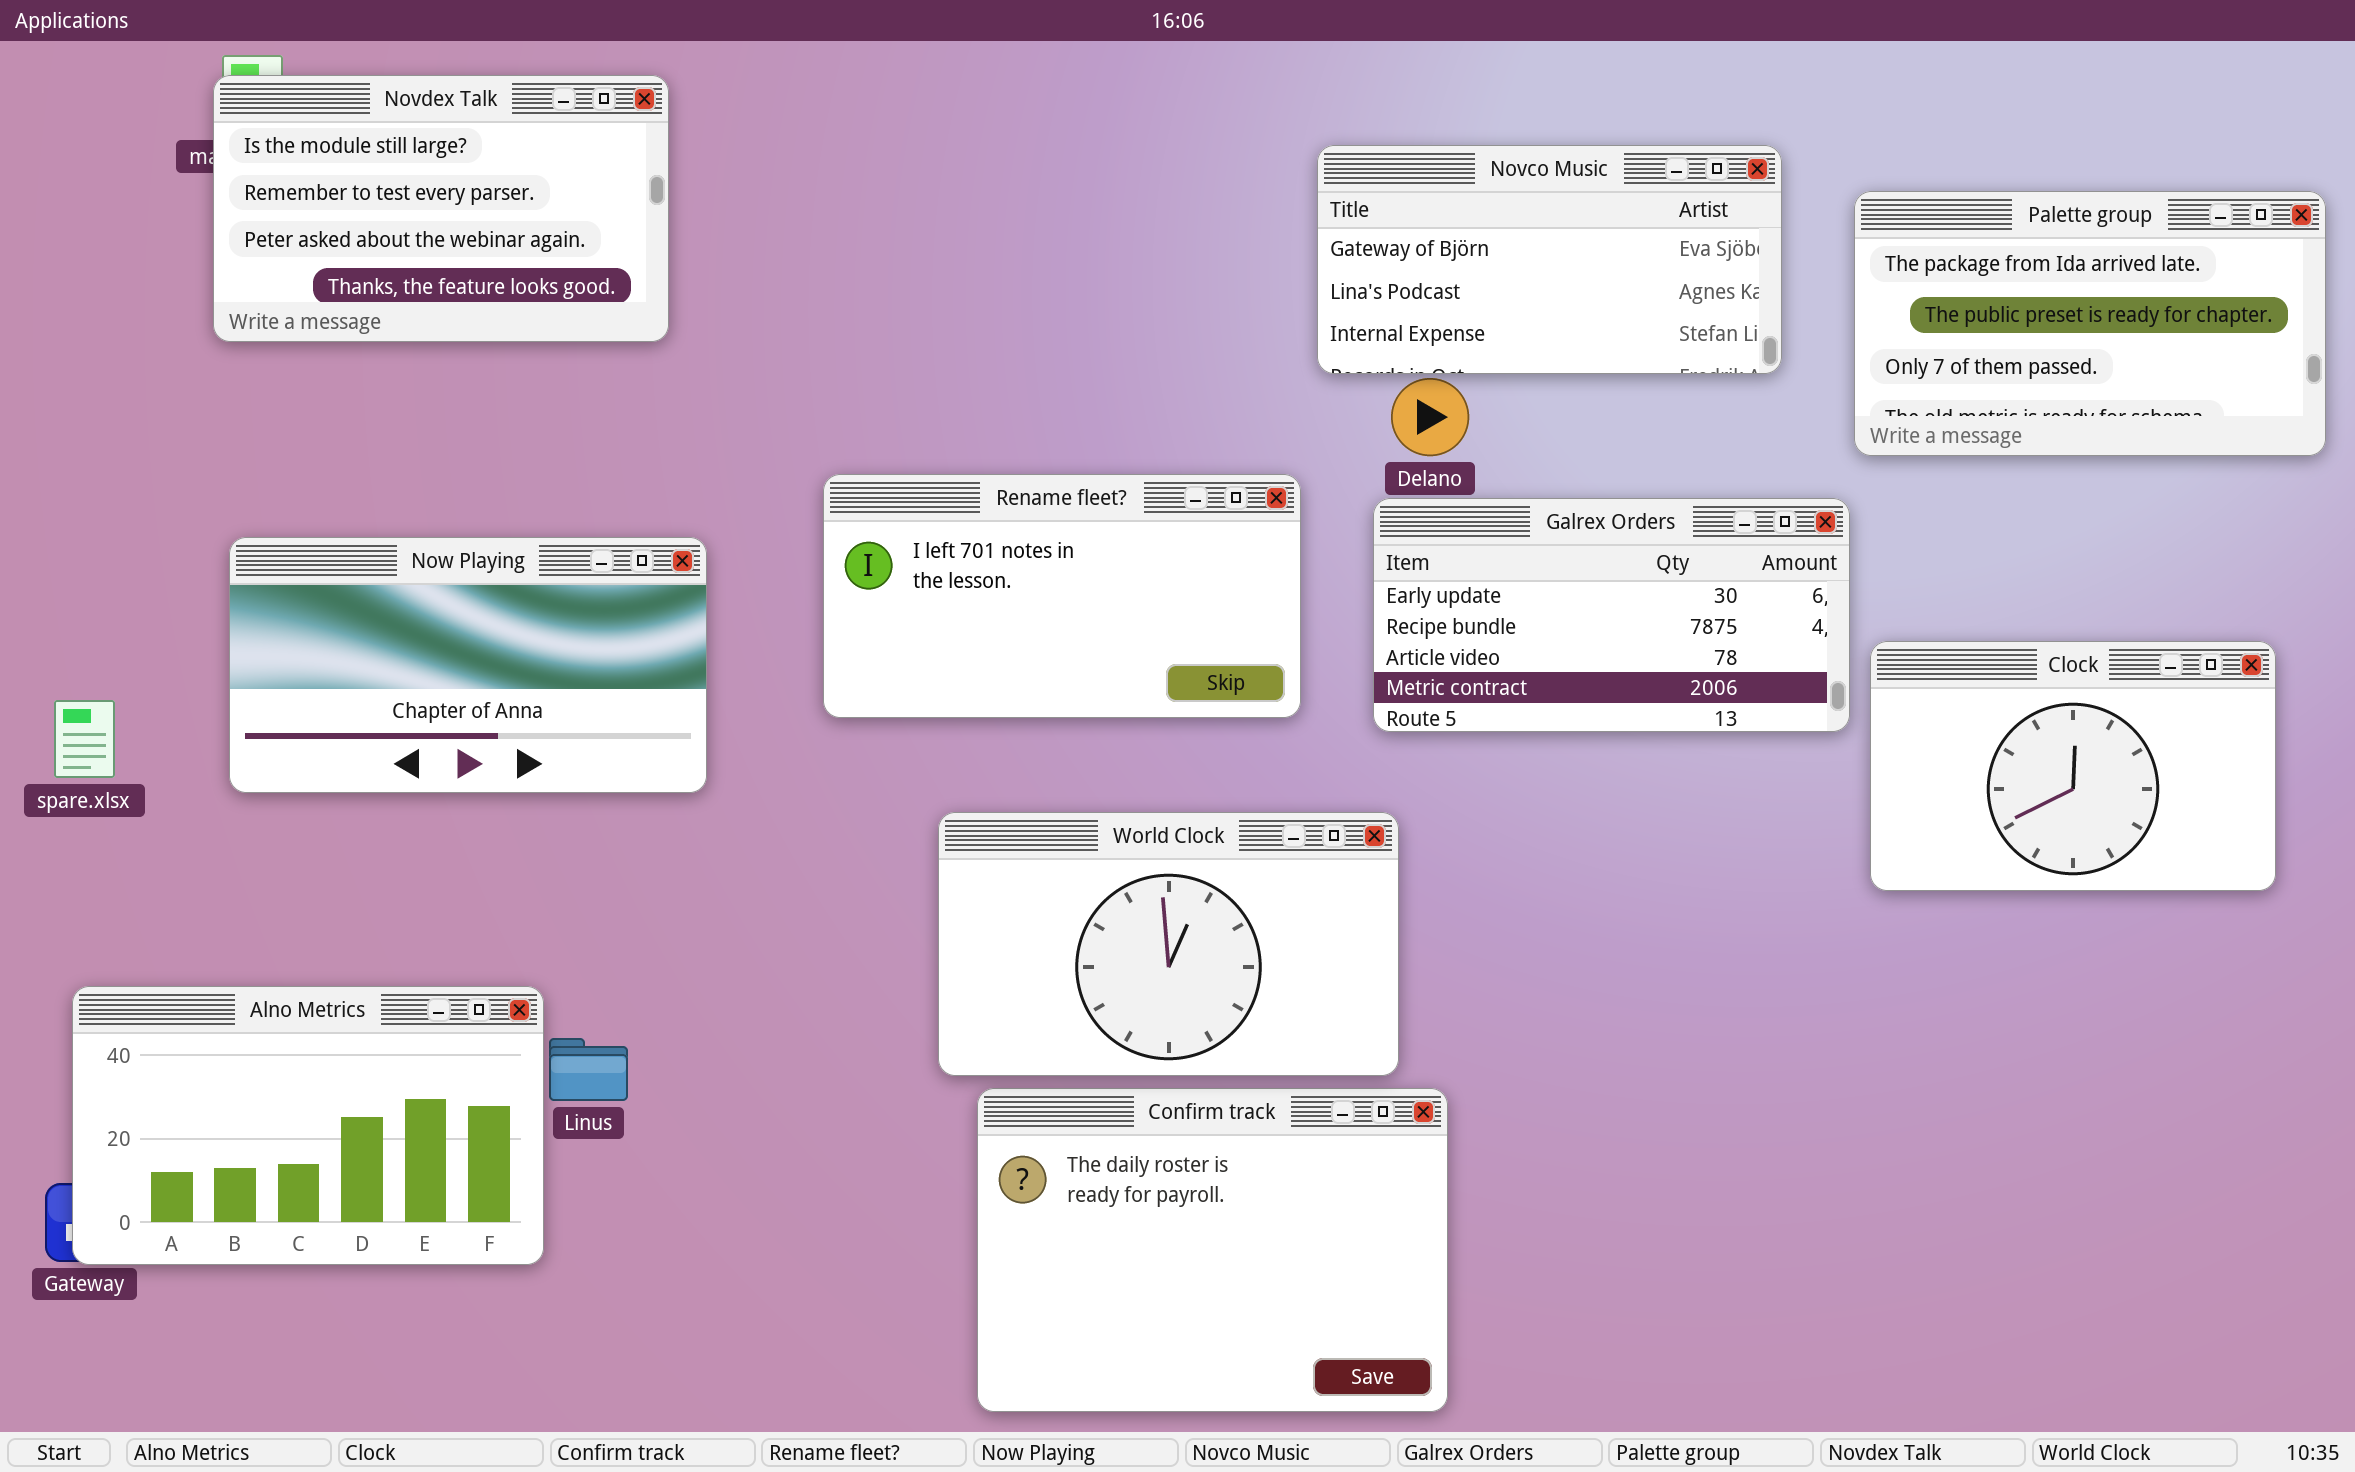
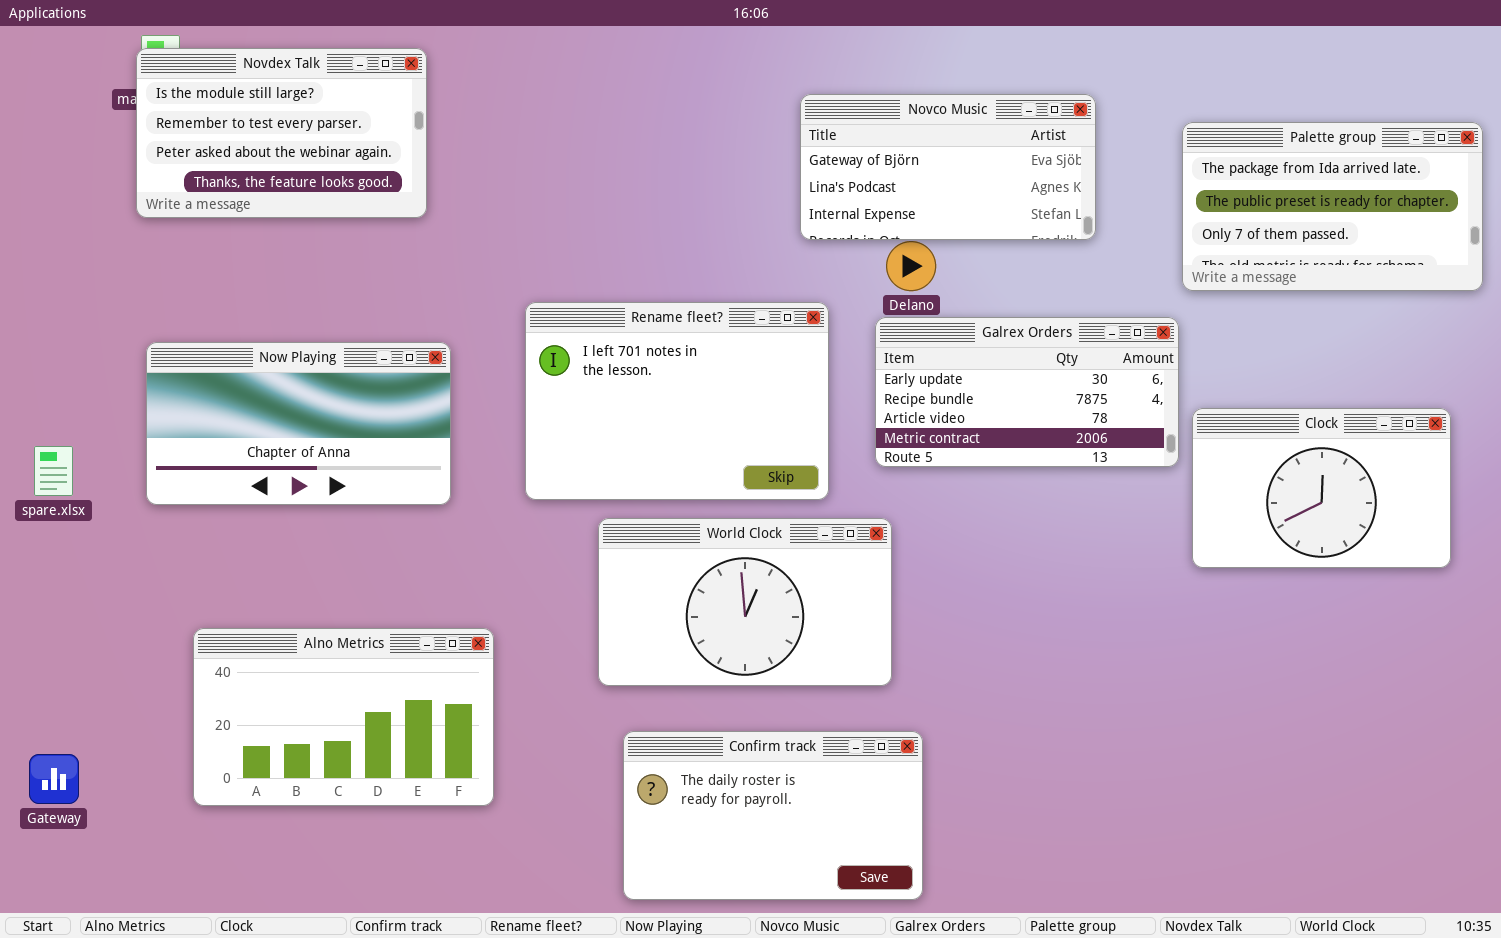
Novco Music: [1317,145,1782,374] -> [800,94,1096,240], moved
Rename fleet?: [823,474,1301,718] -> [525,302,829,500], resized
Alno Metrics: [72,986,544,1265] -> [193,628,494,806], moved
Confirm track: [977,1088,1448,1412] -> [623,731,923,900], resized

